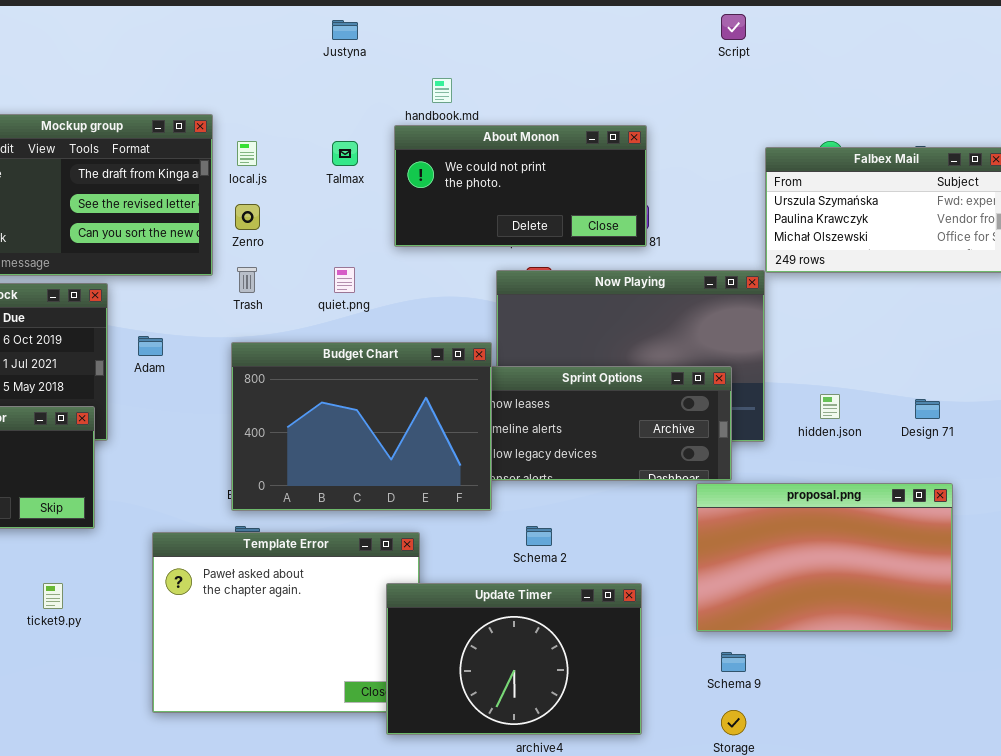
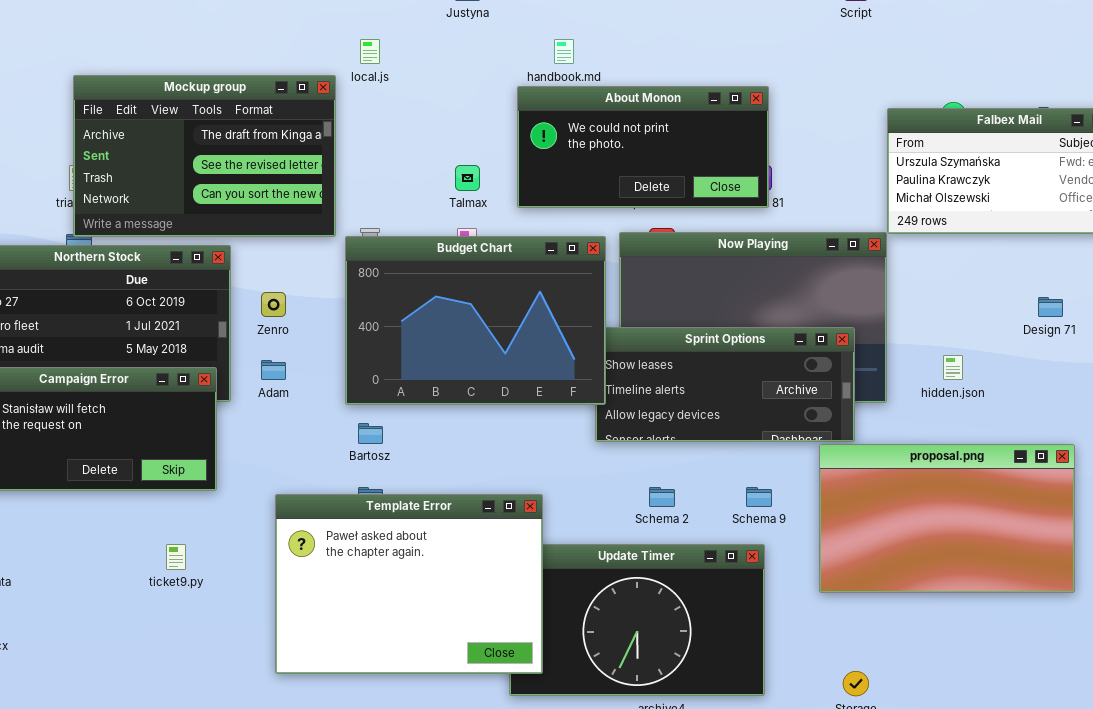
local.js: [237,141,257,166] -> [360,39,380,64], moved
Talmax: [332,141,358,166] -> [455,165,480,191], moved
Zenro: [235,204,260,230] -> [261,292,286,317], moved
Adam: [138,336,163,356] -> [261,360,286,380], moved
Budget Chart: [231,342,492,511] -> [345,236,606,405], moved
Design 71: [915,399,940,419] -> [1038,297,1063,317], moved
Template Error: [152,532,420,713] -> [275,494,543,674], raised
Schema 9: [721,652,746,672] -> [746,487,772,507], moved

